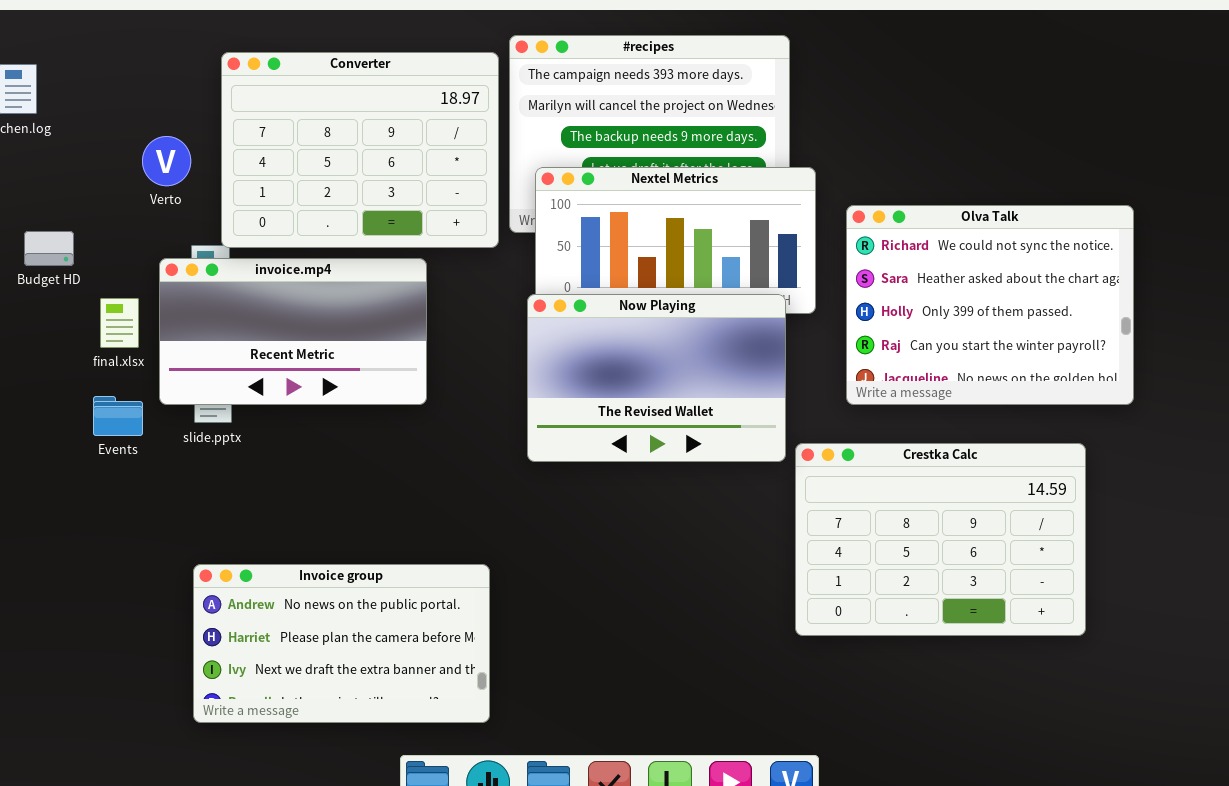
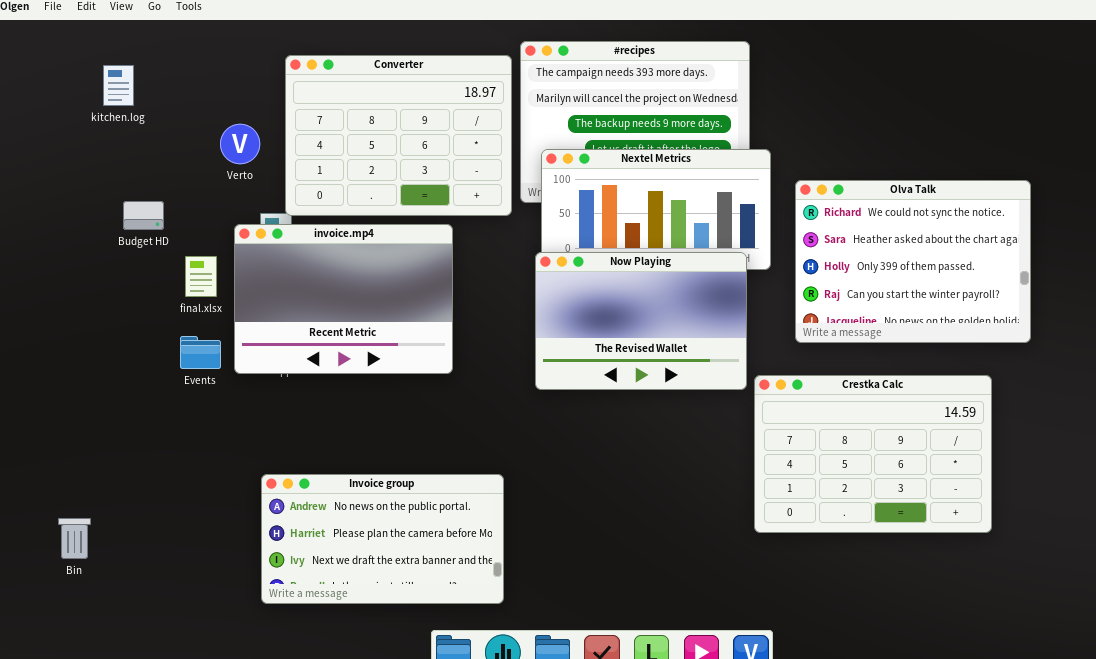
invoice.mp4: [159,258,427,405] -> [234,224,453,374], resized

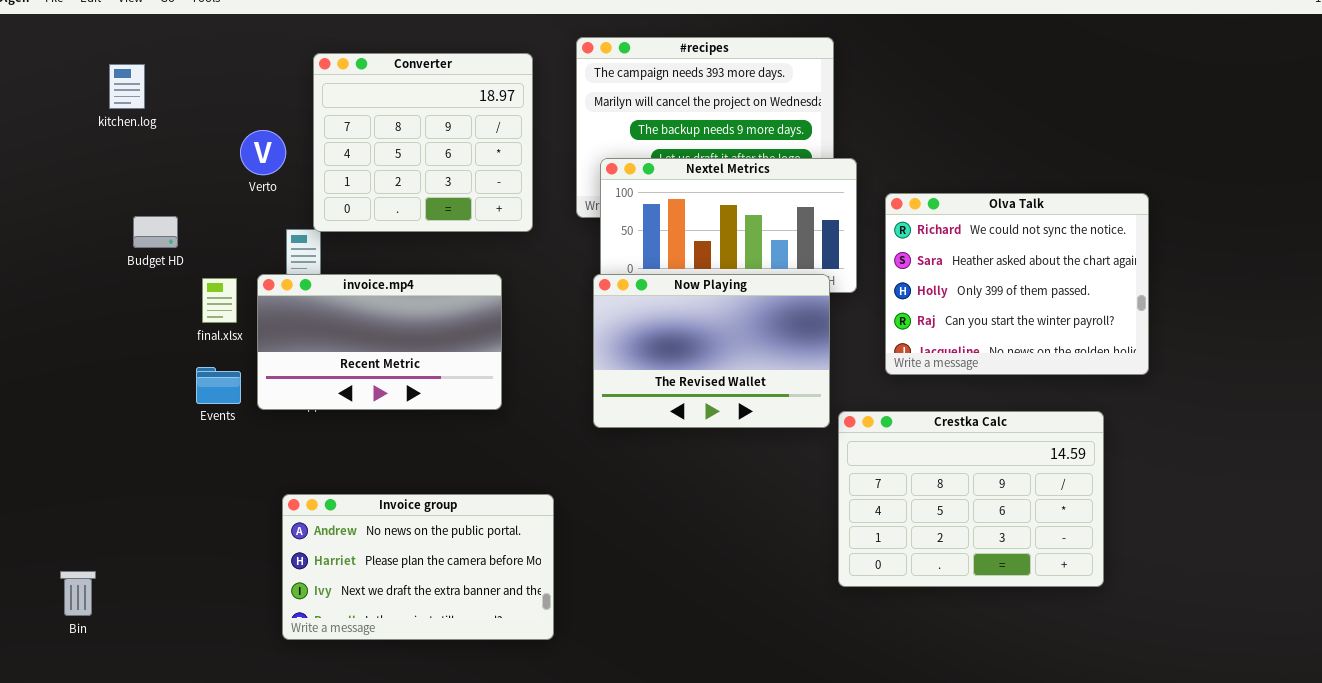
Converter: [285,55,512,216] -> [313,53,533,232], resized
invoice.mp4: [234,224,453,374] -> [257,274,502,410], resized
Invoice group: [261,474,504,604] -> [282,494,554,640], moved

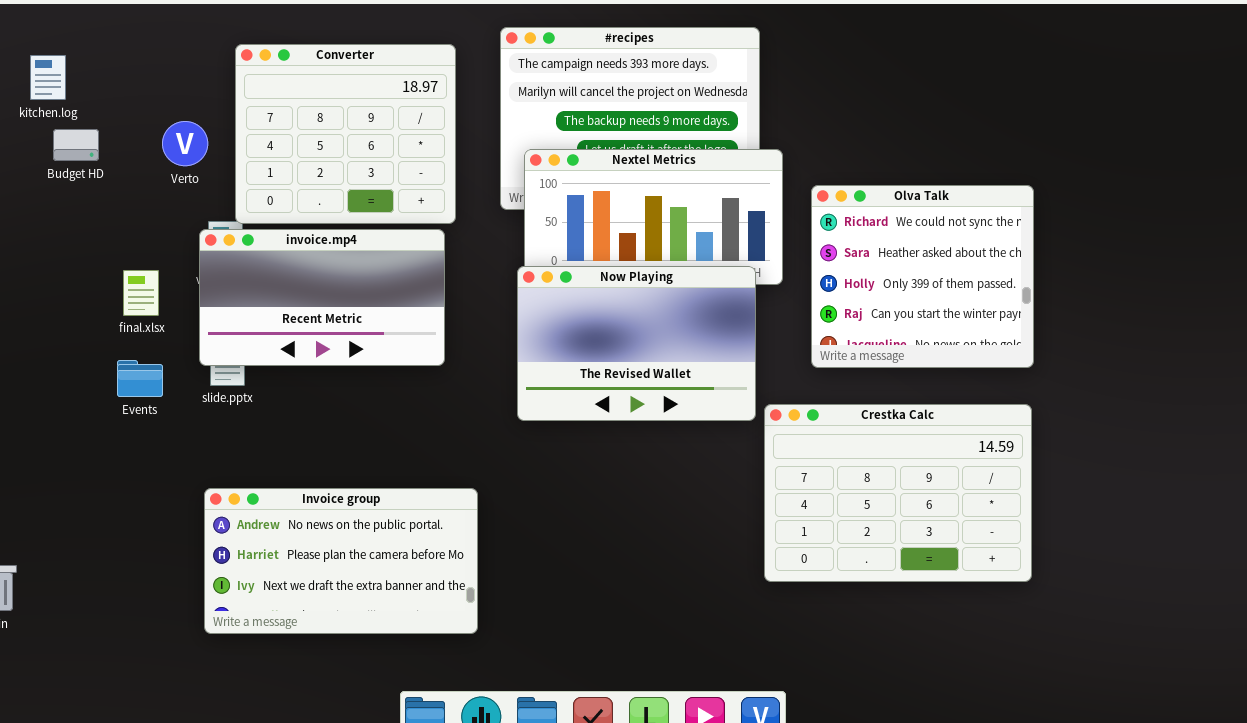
Olva Talk: [885,193,1149,375] -> [811,185,1034,368], resized
Budget HD: [133,216,178,248] -> [53,129,99,161], moved
invoice.mp4: [257,274,502,410] -> [199,229,445,366], moved

